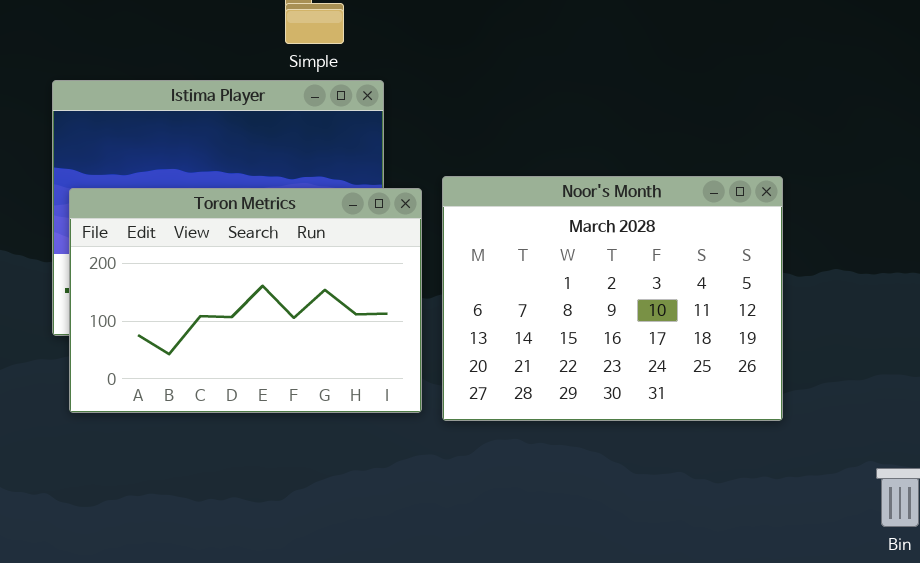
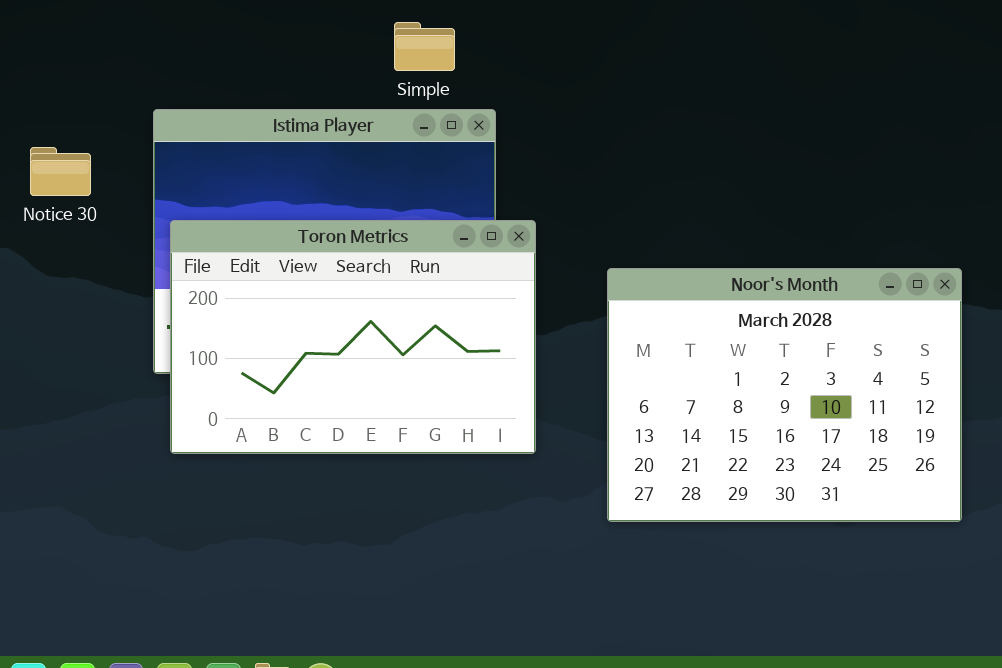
Noor's Month: [442,176,783,421] -> [607,268,962,522], moved

